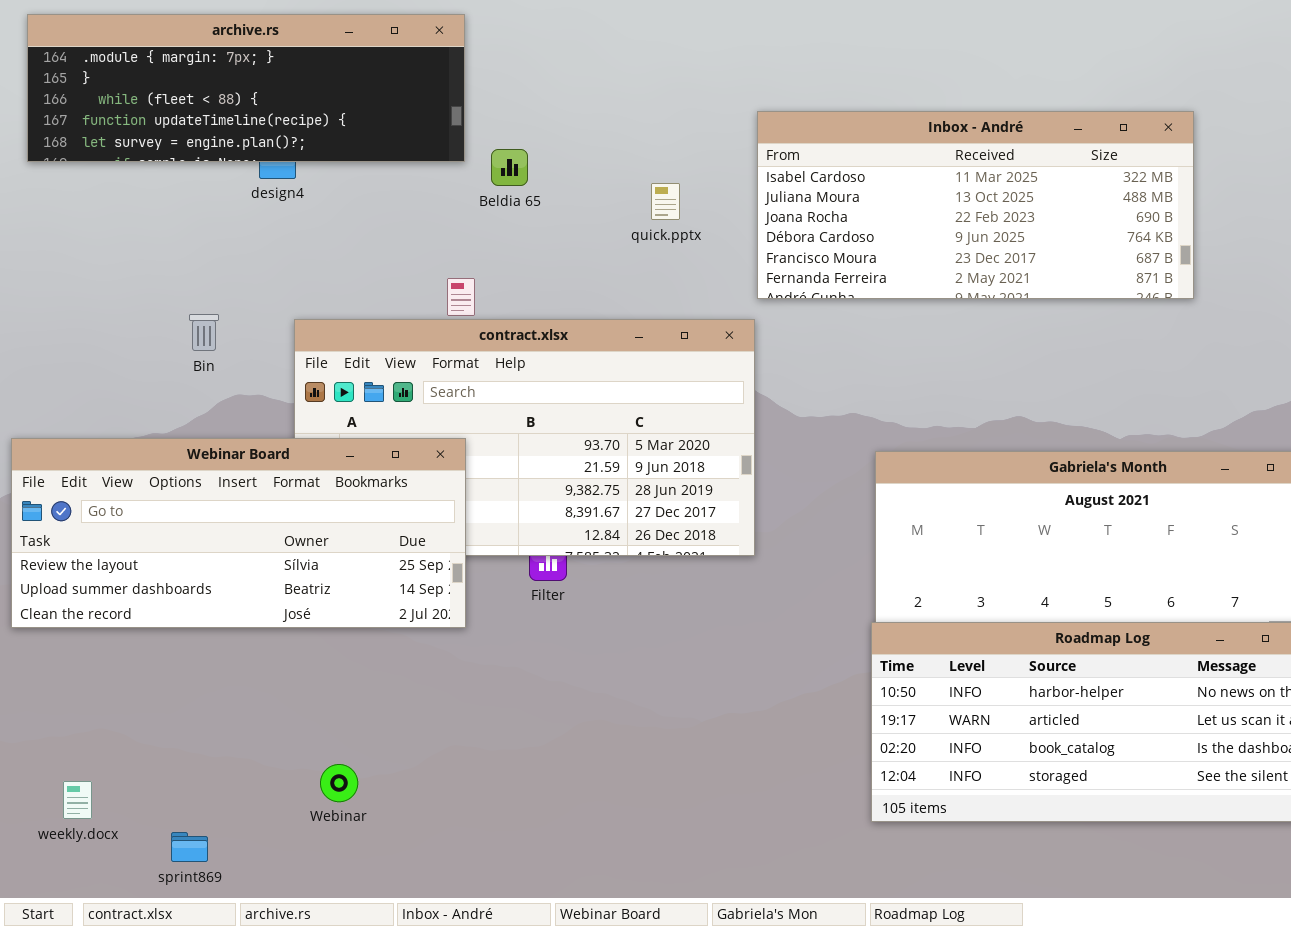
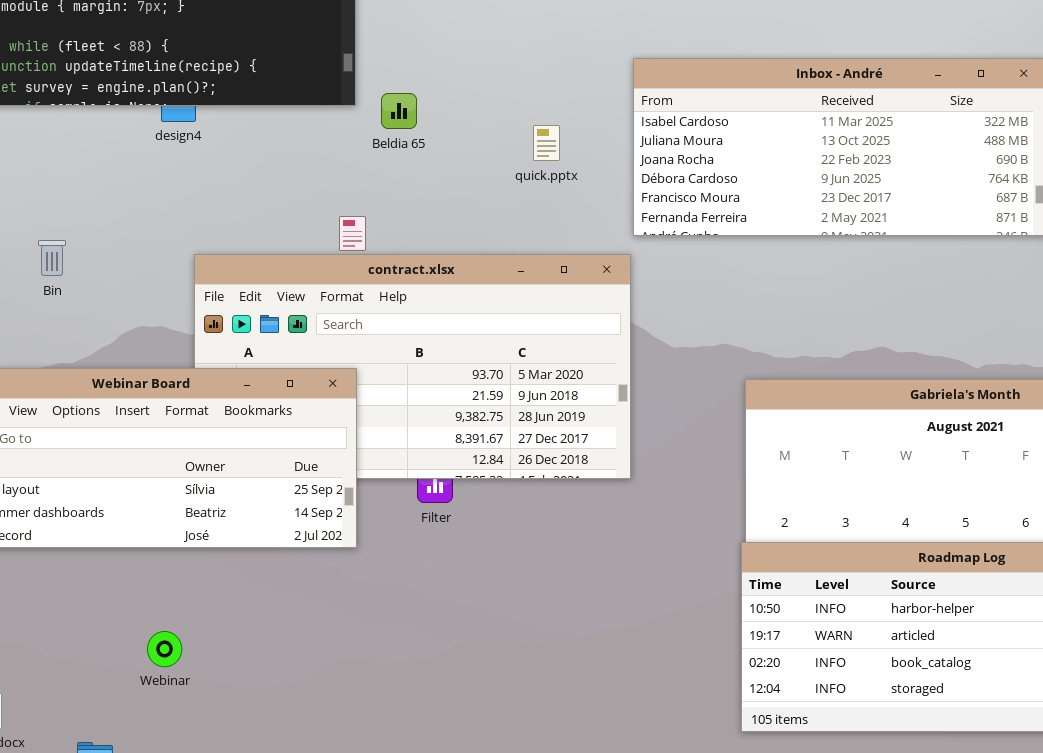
Bin: [189,314,219,351] -> [38,240,66,276], moved
Webinar: [320,764,358,802] -> [147,631,182,667], moved

